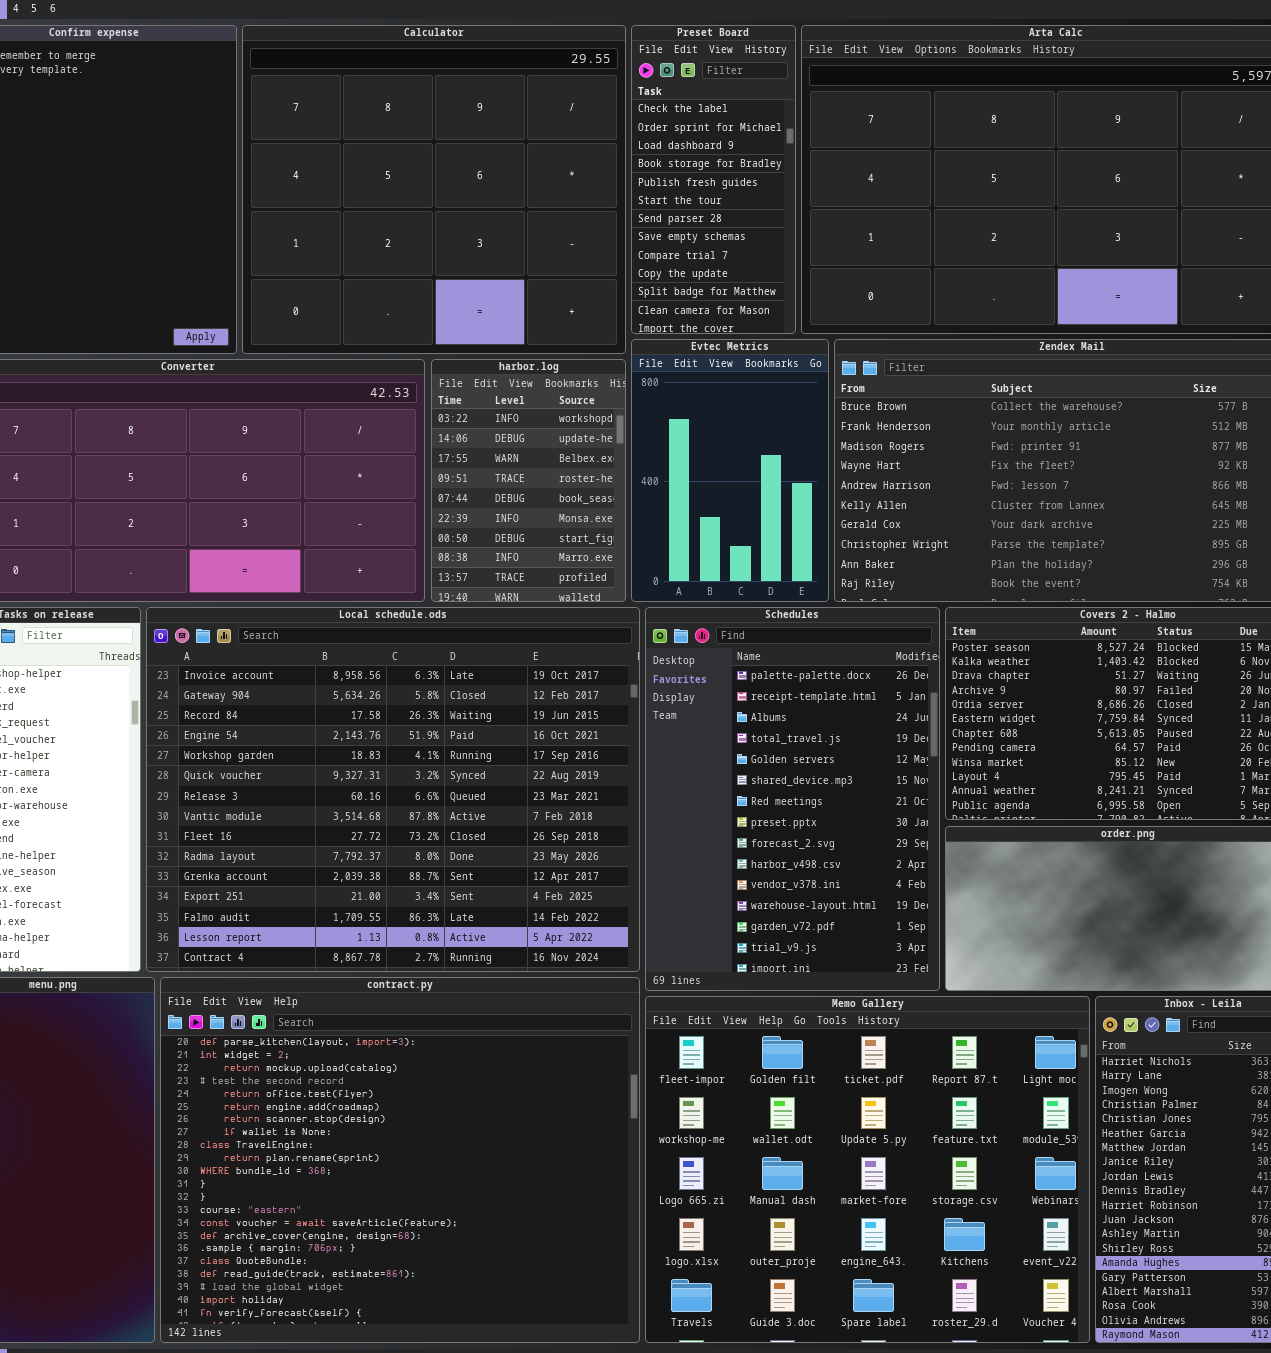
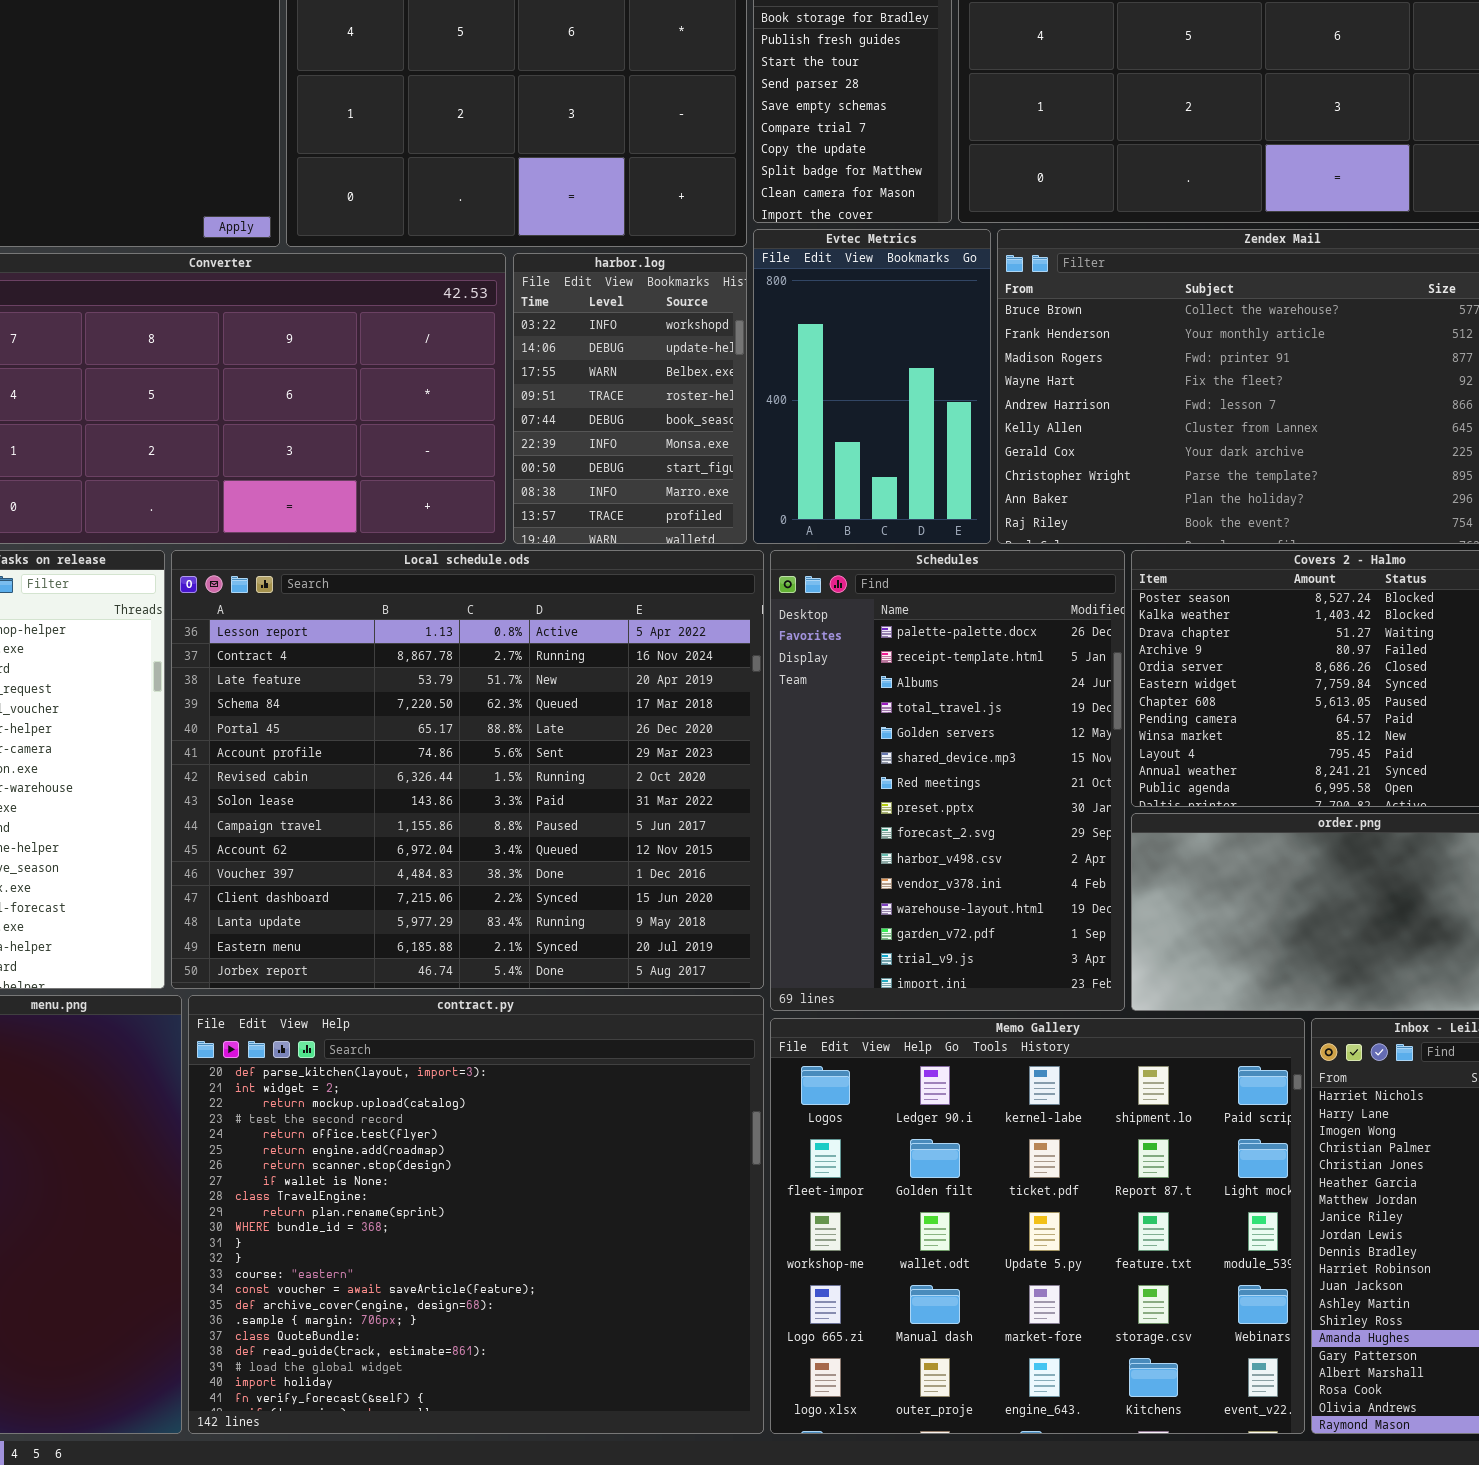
Local schedule.ods: [146,607,640,972] -> [171,550,764,989], scrolled down 13 rows
Memo Gallery: [645,996,1090,1343] -> [770,1018,1305,1434], scrolled up 1 row

